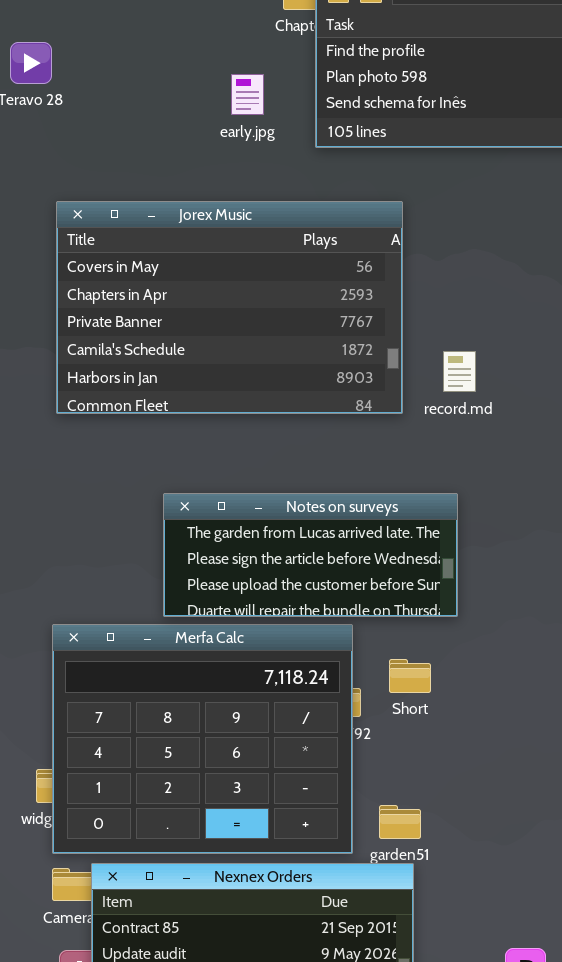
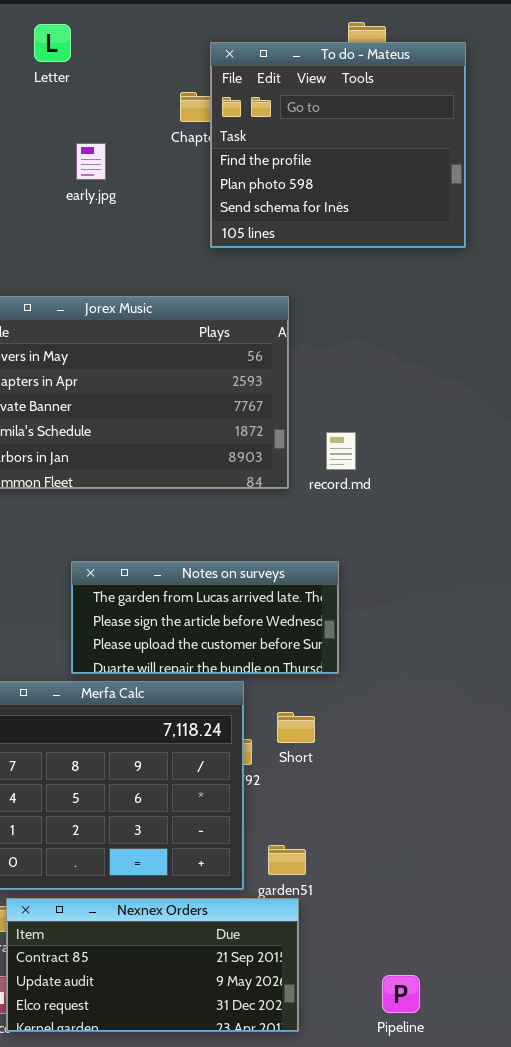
early.jpg: [231,74,264,115] -> [76,143,106,180], moved

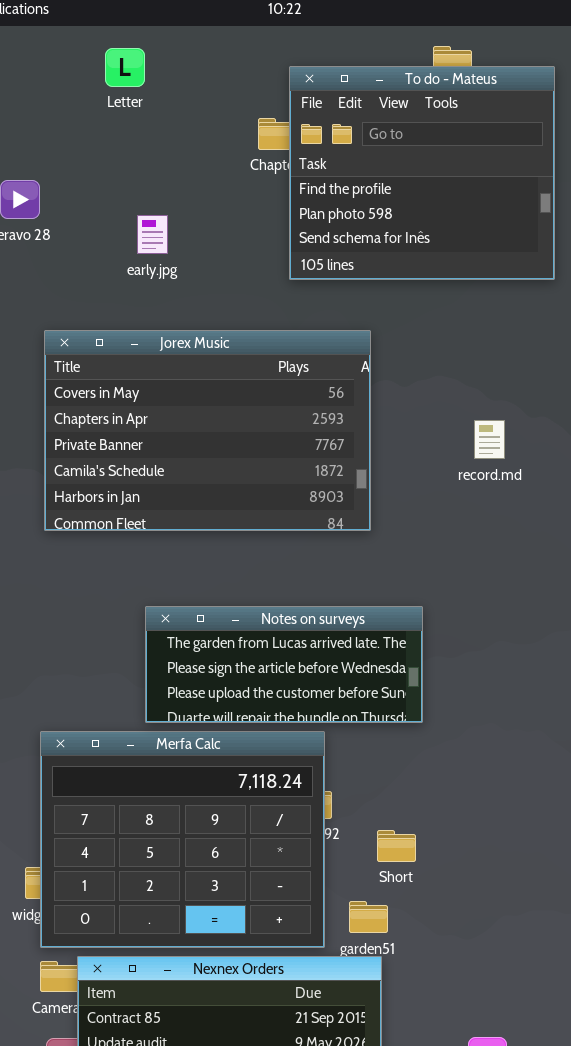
early.jpg: [76,143,106,180] -> [137,215,168,254], moved
record.md: [326,432,356,470] -> [474,420,505,459], moved
Short: [277,712,315,743] -> [377,830,416,862], moved

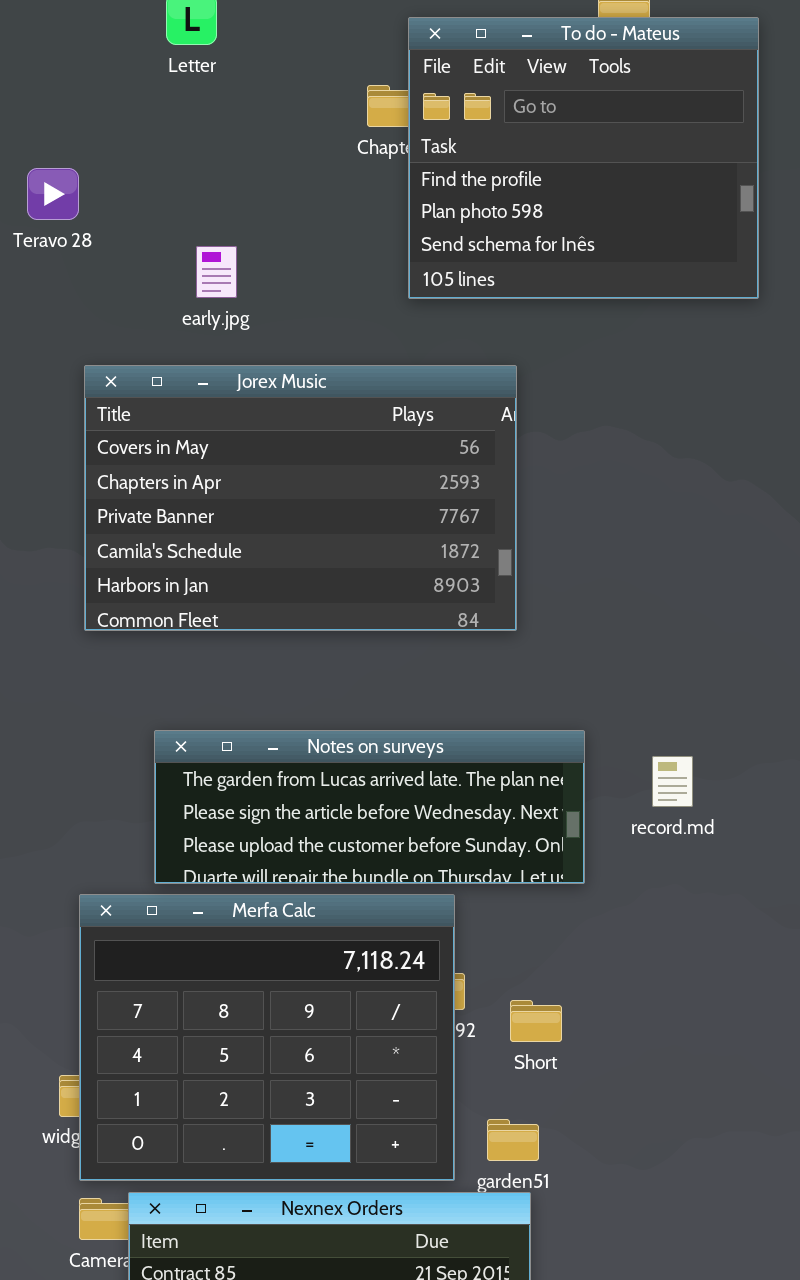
early.jpg: [137,215,168,254] -> [196,246,237,298], moved
record.md: [474,420,505,459] -> [652,756,693,807], moved
Notes on surveys: [145,606,423,723] -> [154,730,585,884], resized
Short: [377,830,416,862] -> [510,1000,562,1042], moved

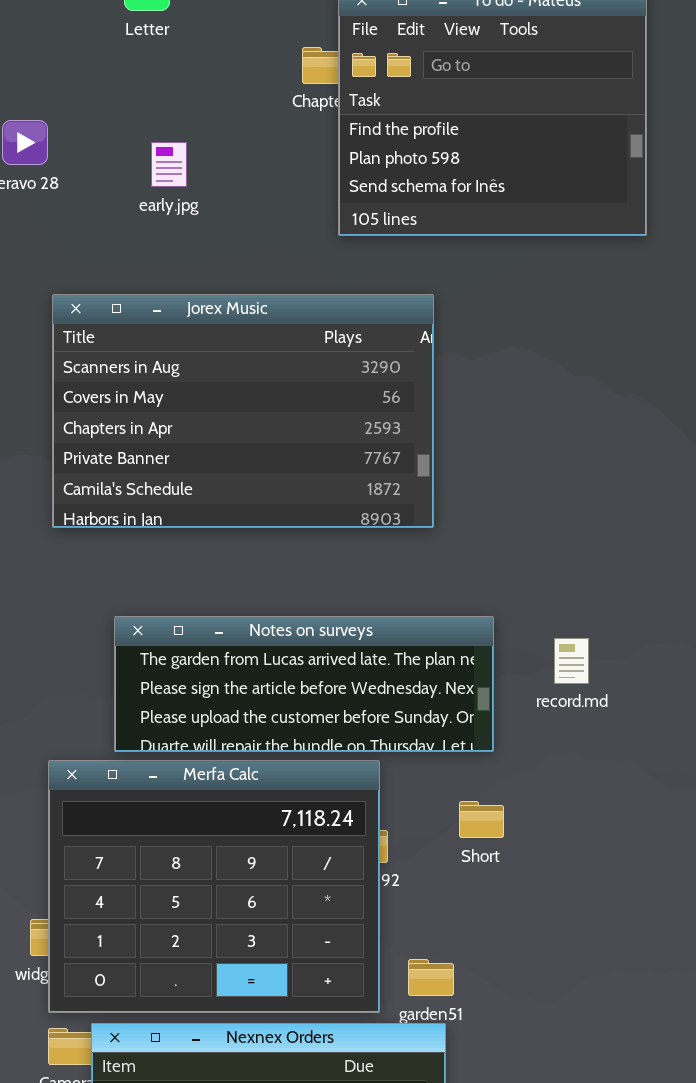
early.jpg: [196,246,237,298] -> [151,142,187,187], moved
Jorex Music: [84,365,517,631] -> [52,294,434,528], scrolled up 1 row
Short: [510,1000,562,1042] -> [459,801,504,838], moved

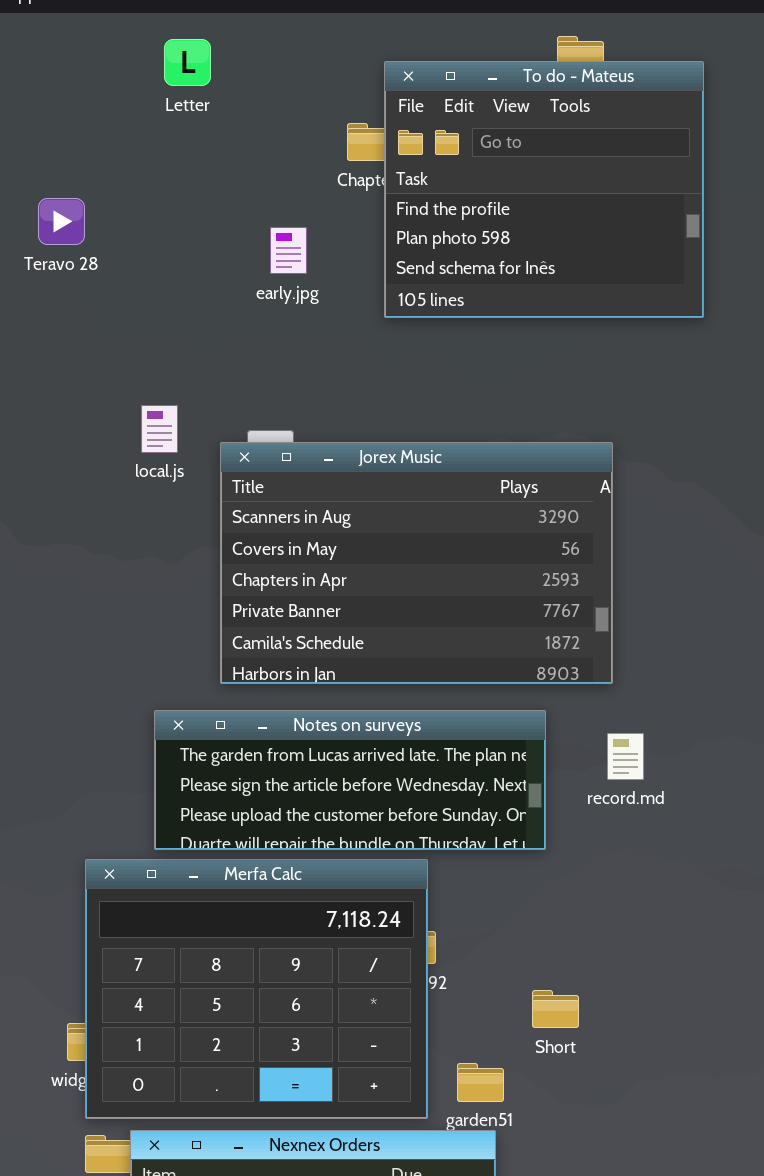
early.jpg: [151,142,187,187] -> [270,227,307,274], moved
Jorex Music: [52,294,434,528] -> [220,442,613,684], moved
Short: [459,801,504,838] -> [532,990,579,1028], moved

